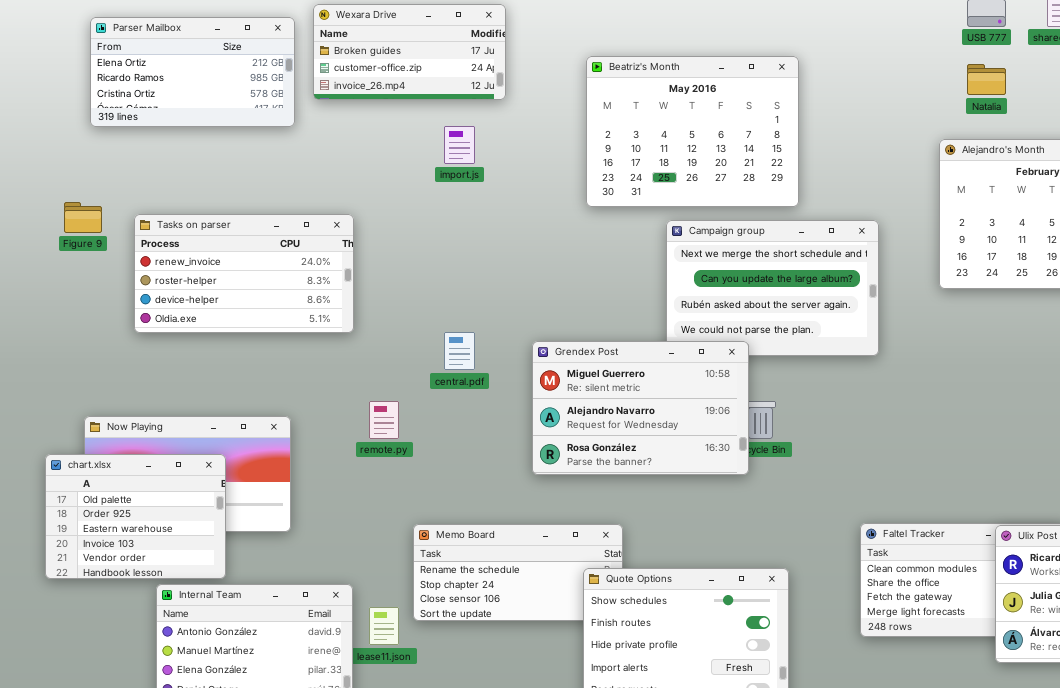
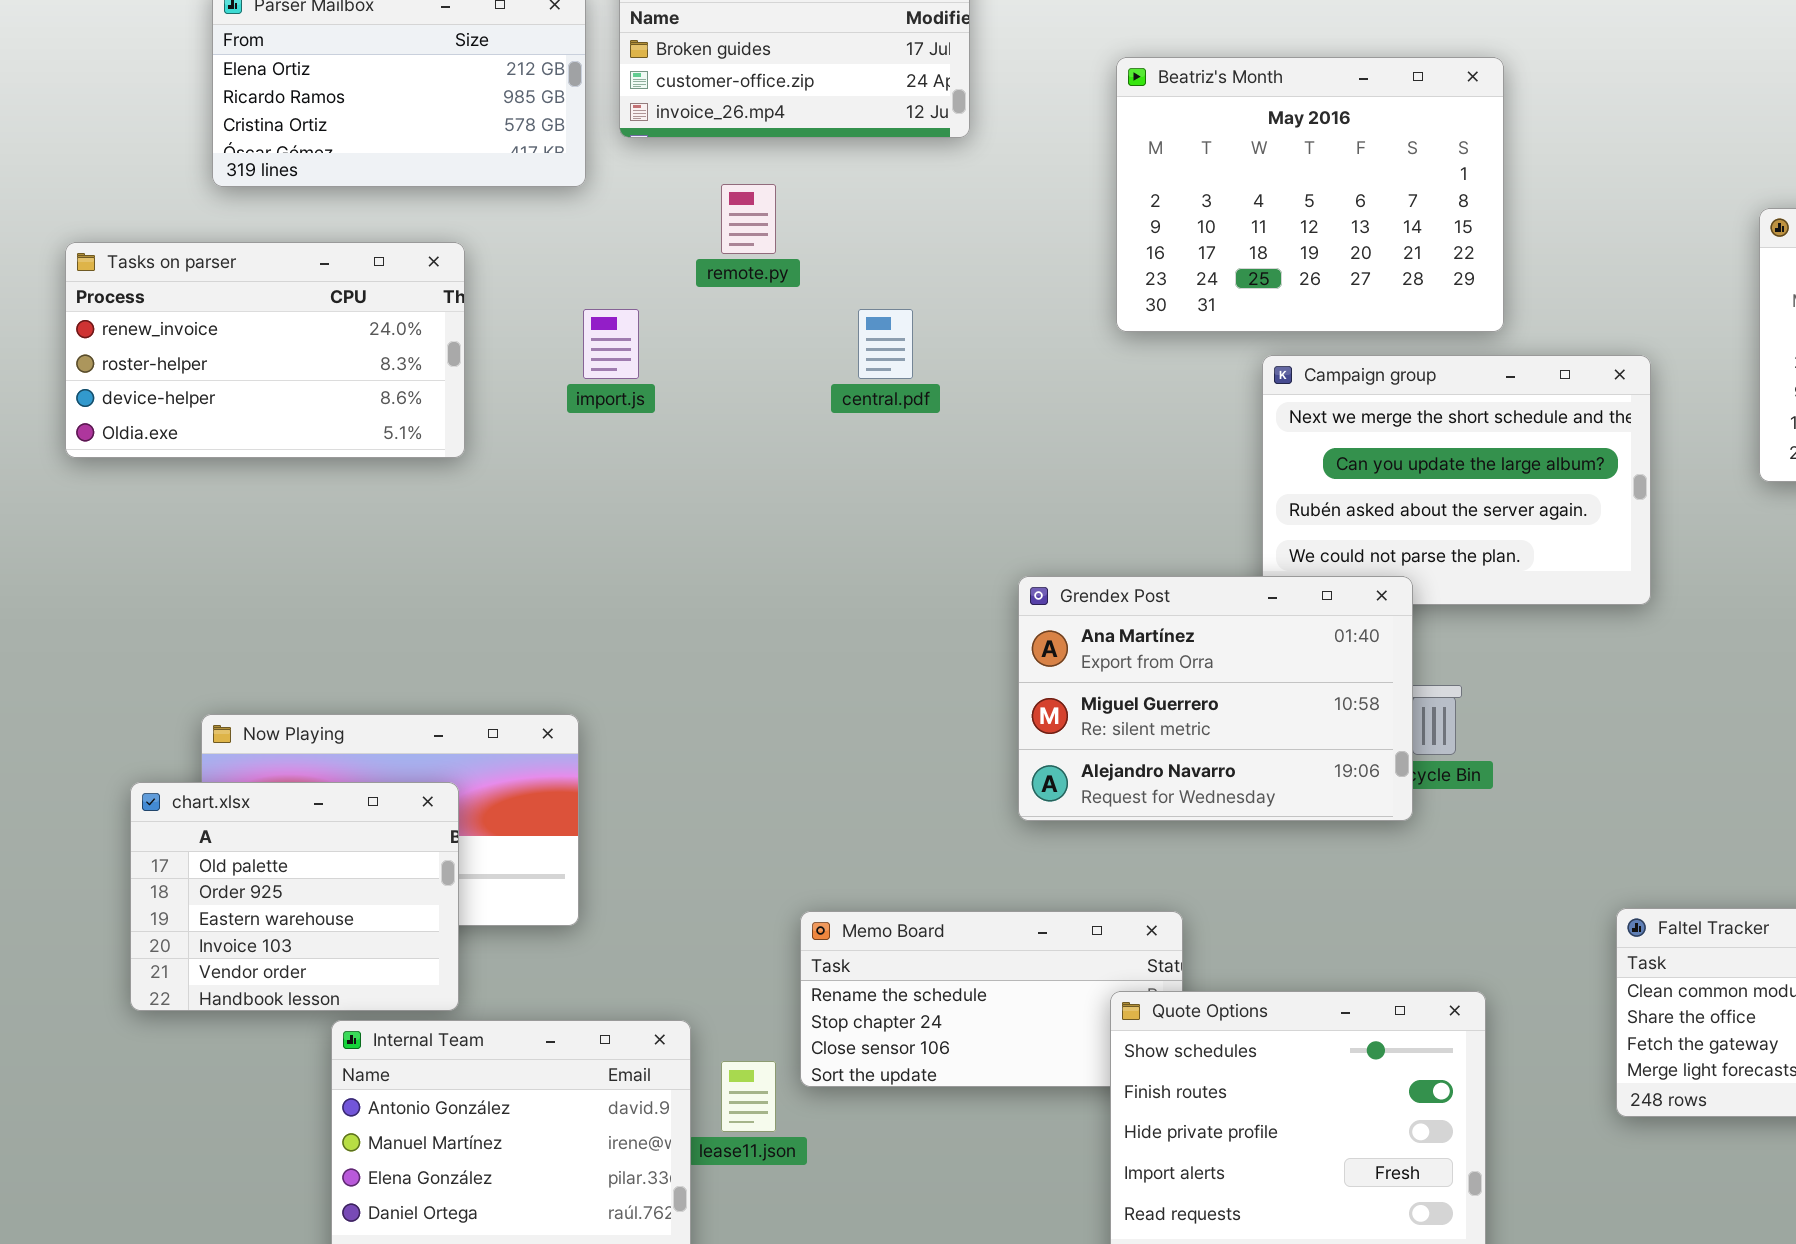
import.js: [444,126,475,164] -> [583,309,639,379], moved
Tasks on parser: [134,214,354,333] -> [65,242,465,458], moved
central.pdf: [444,332,475,370] -> [858,309,913,379], moved
Grendex Post: [532,341,749,475] -> [1018,576,1413,821], scrolled up 1 row
remote.py: [369,401,399,439] -> [721,184,776,254], moved

